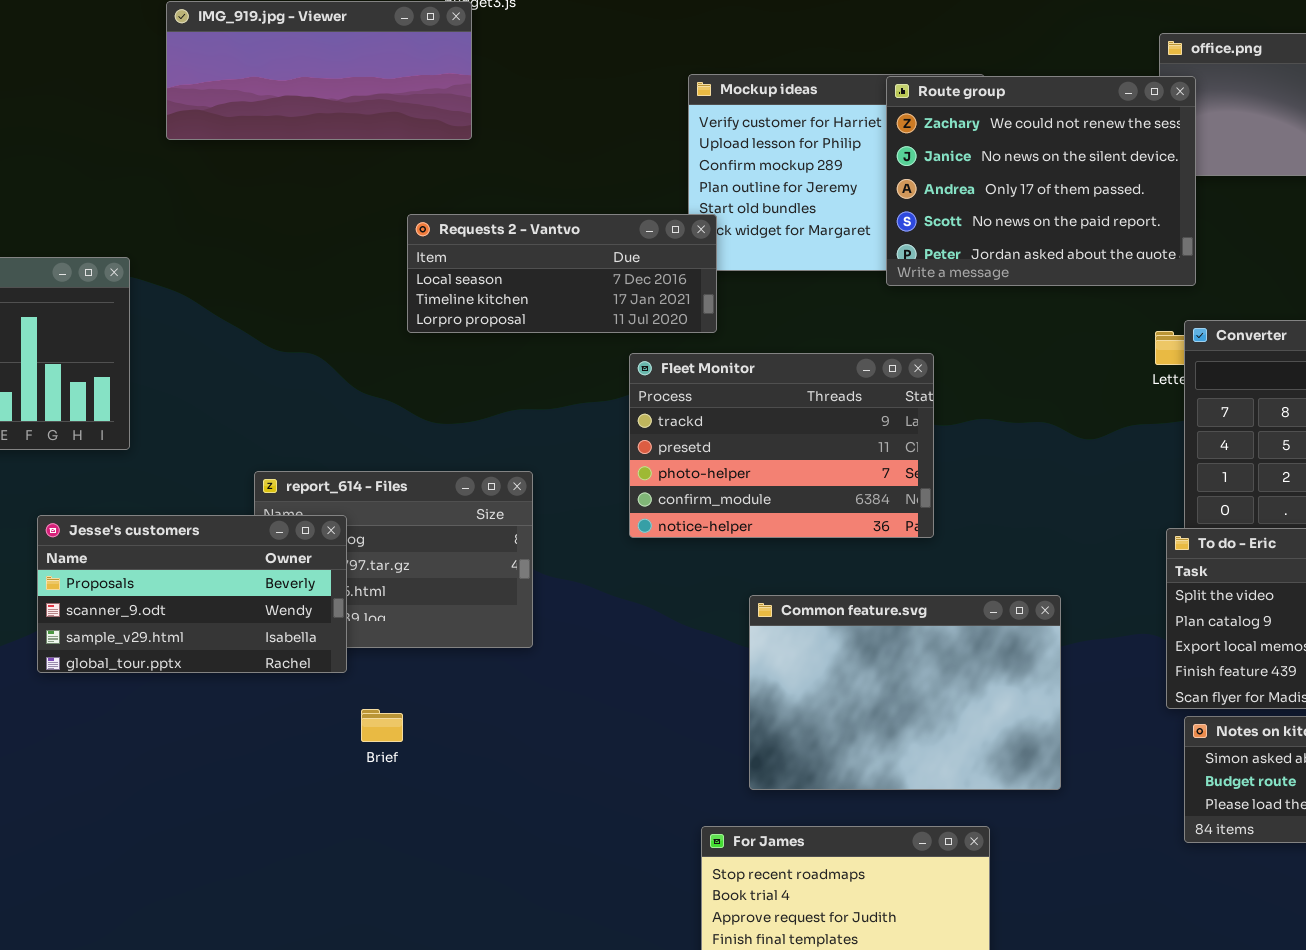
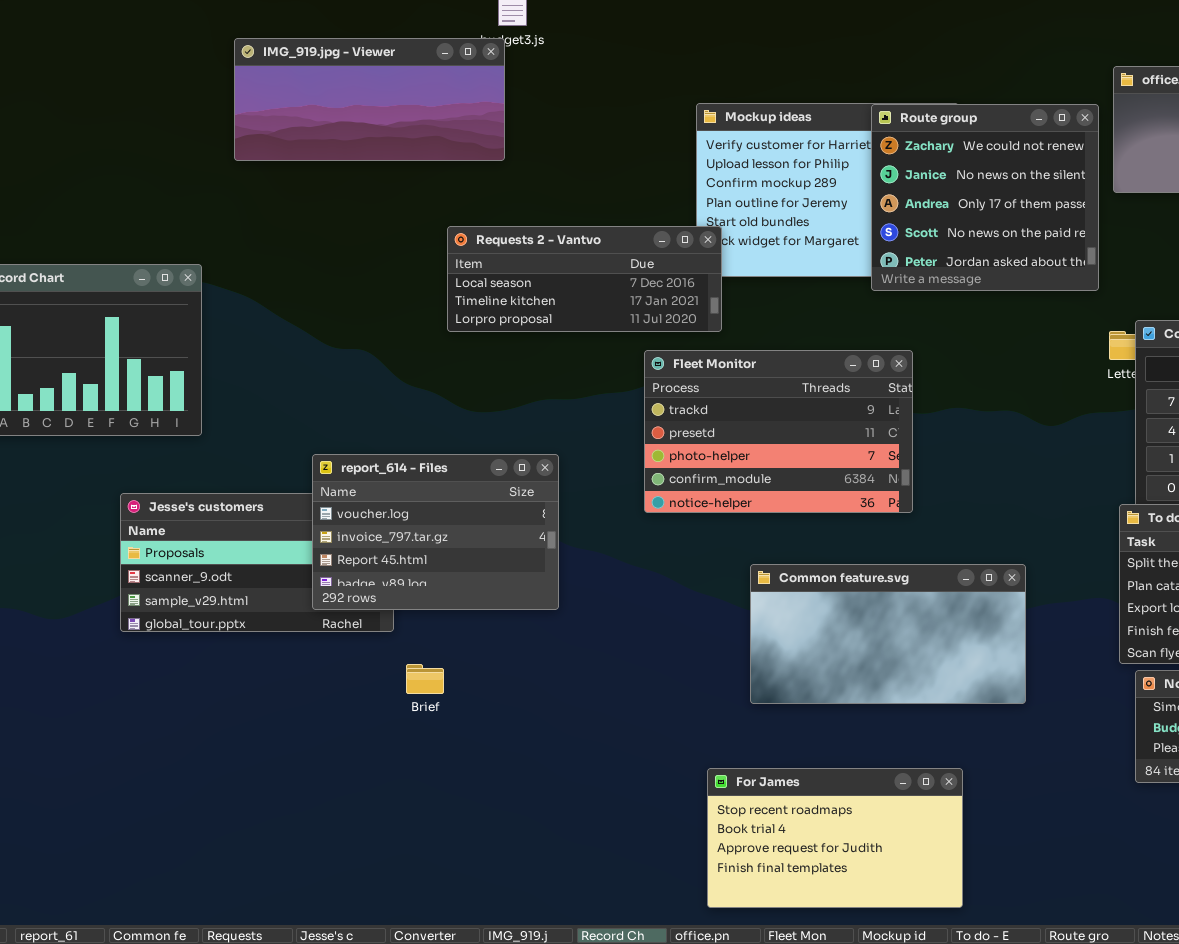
Route group: [886,76,1196,286] -> [871,104,1099,291], resized
report_614 - Files: [254,471,533,648] -> [312,454,559,610], raised
Common feature.svg: [749,595,1061,790] -> [750,564,1026,704], resized

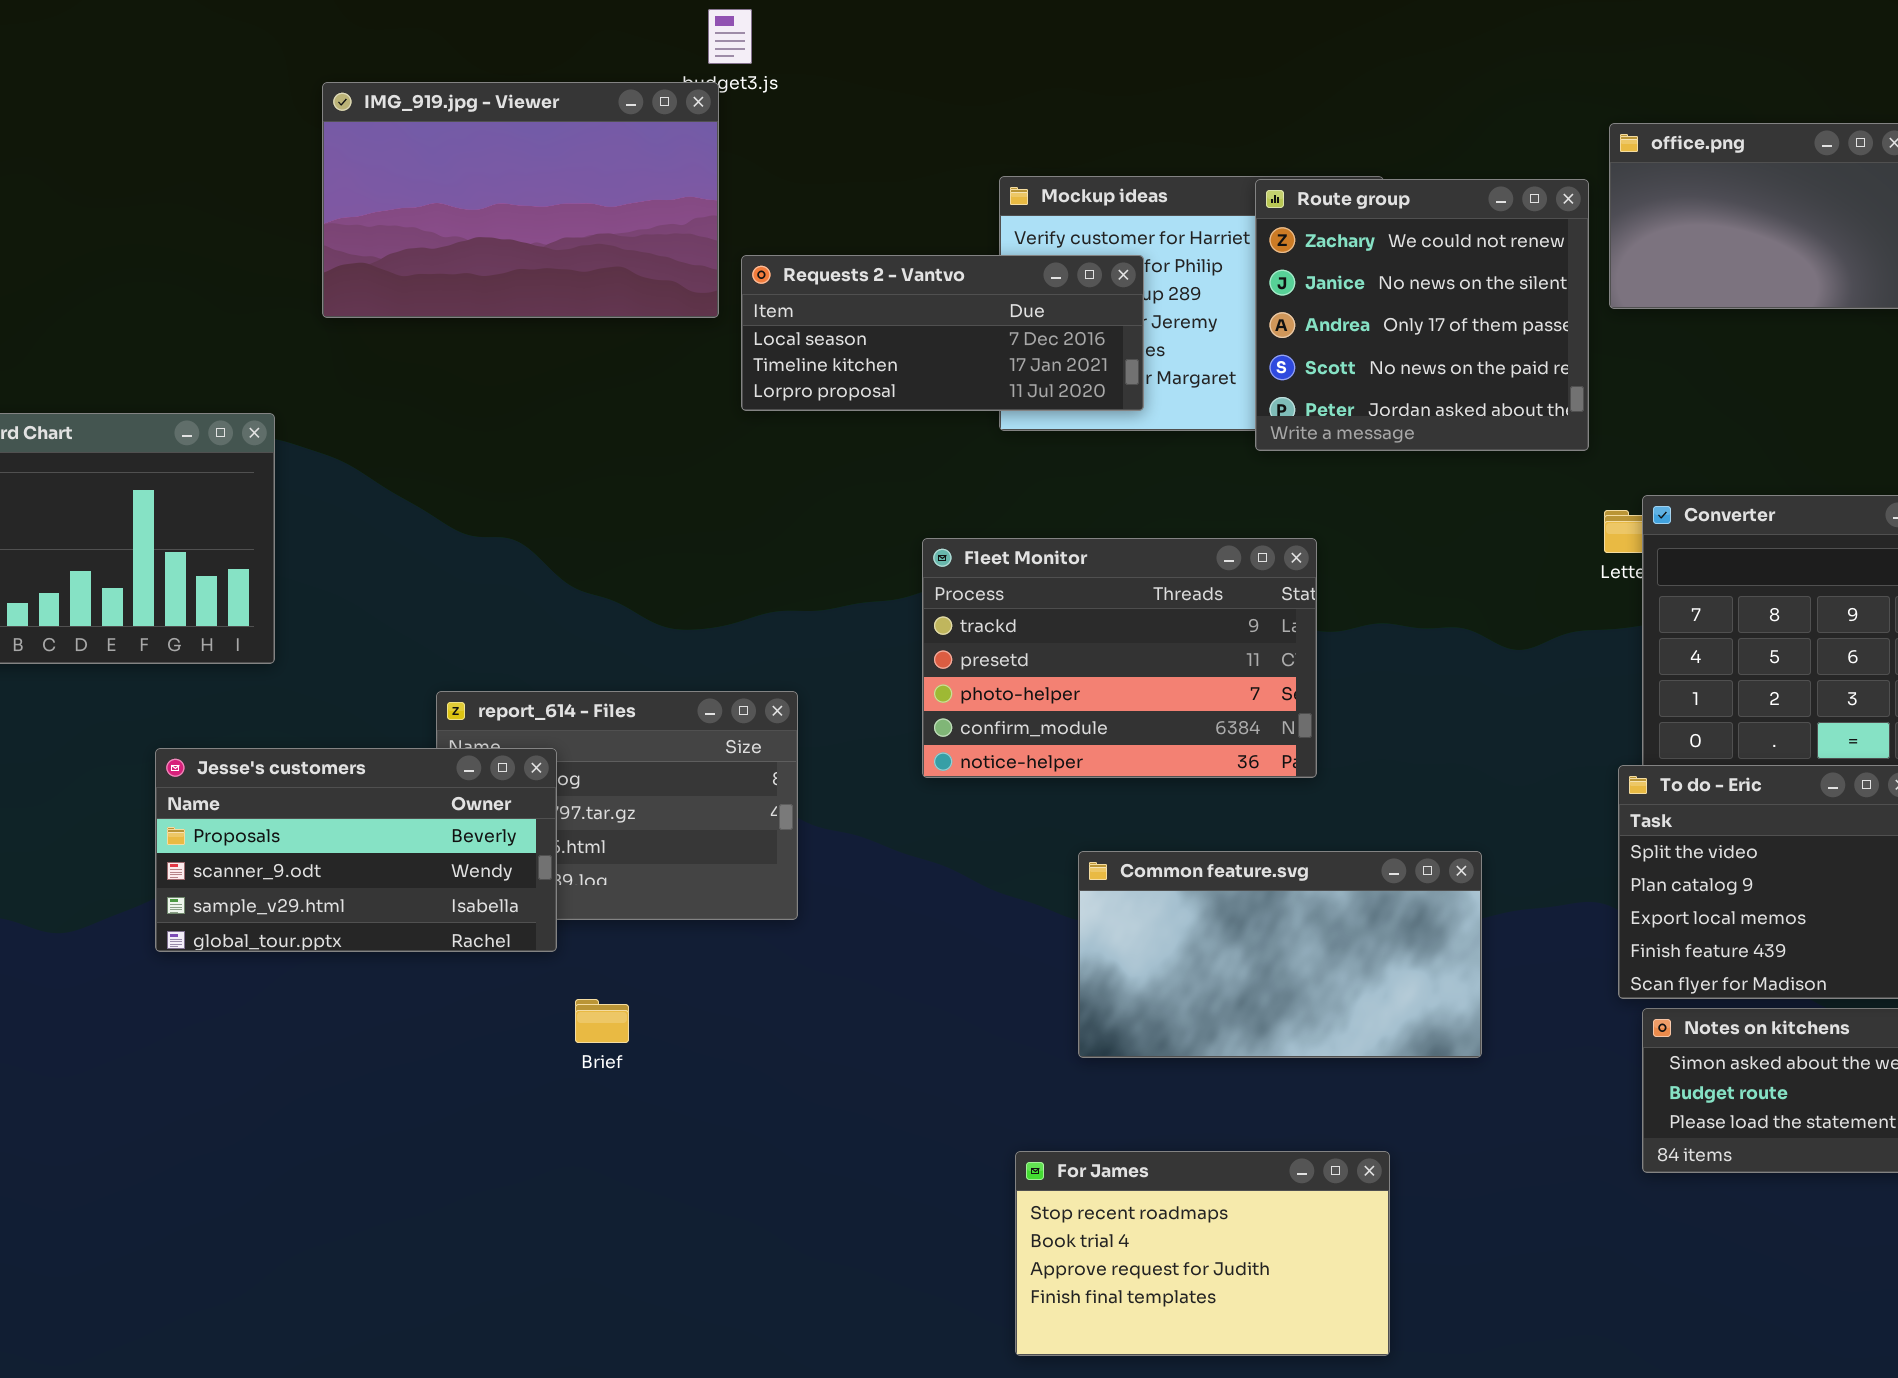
IMG_919.jpg - Viewer: [234,38,505,161] -> [322,82,719,318], resized
Requests 2 - Vantvo: [447,226,722,332] -> [741,255,1144,411], moved
Jesse's customers: [120,493,394,632] -> [155,748,557,952], raised

